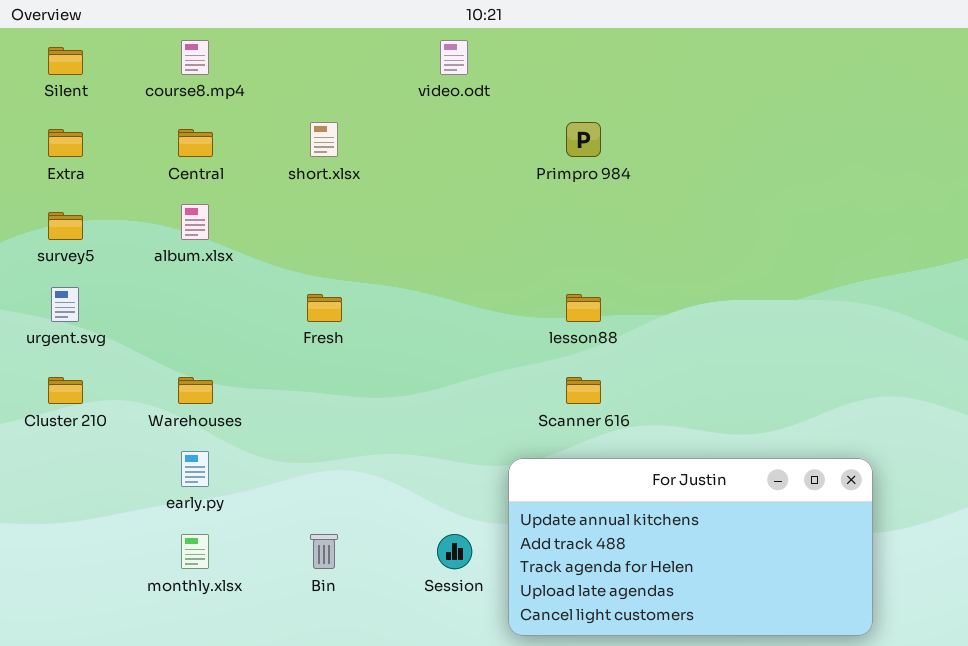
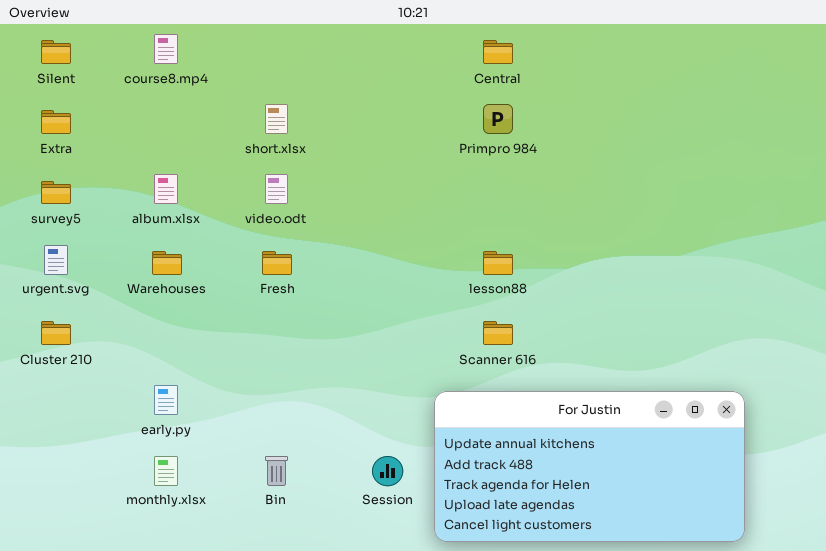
video.odt: [440,40,468,75] -> [265,174,288,204], moved
Central: [178,129,213,157] -> [483,40,513,64], moved
Warehouses: [178,377,213,404] -> [152,251,182,275], moved

